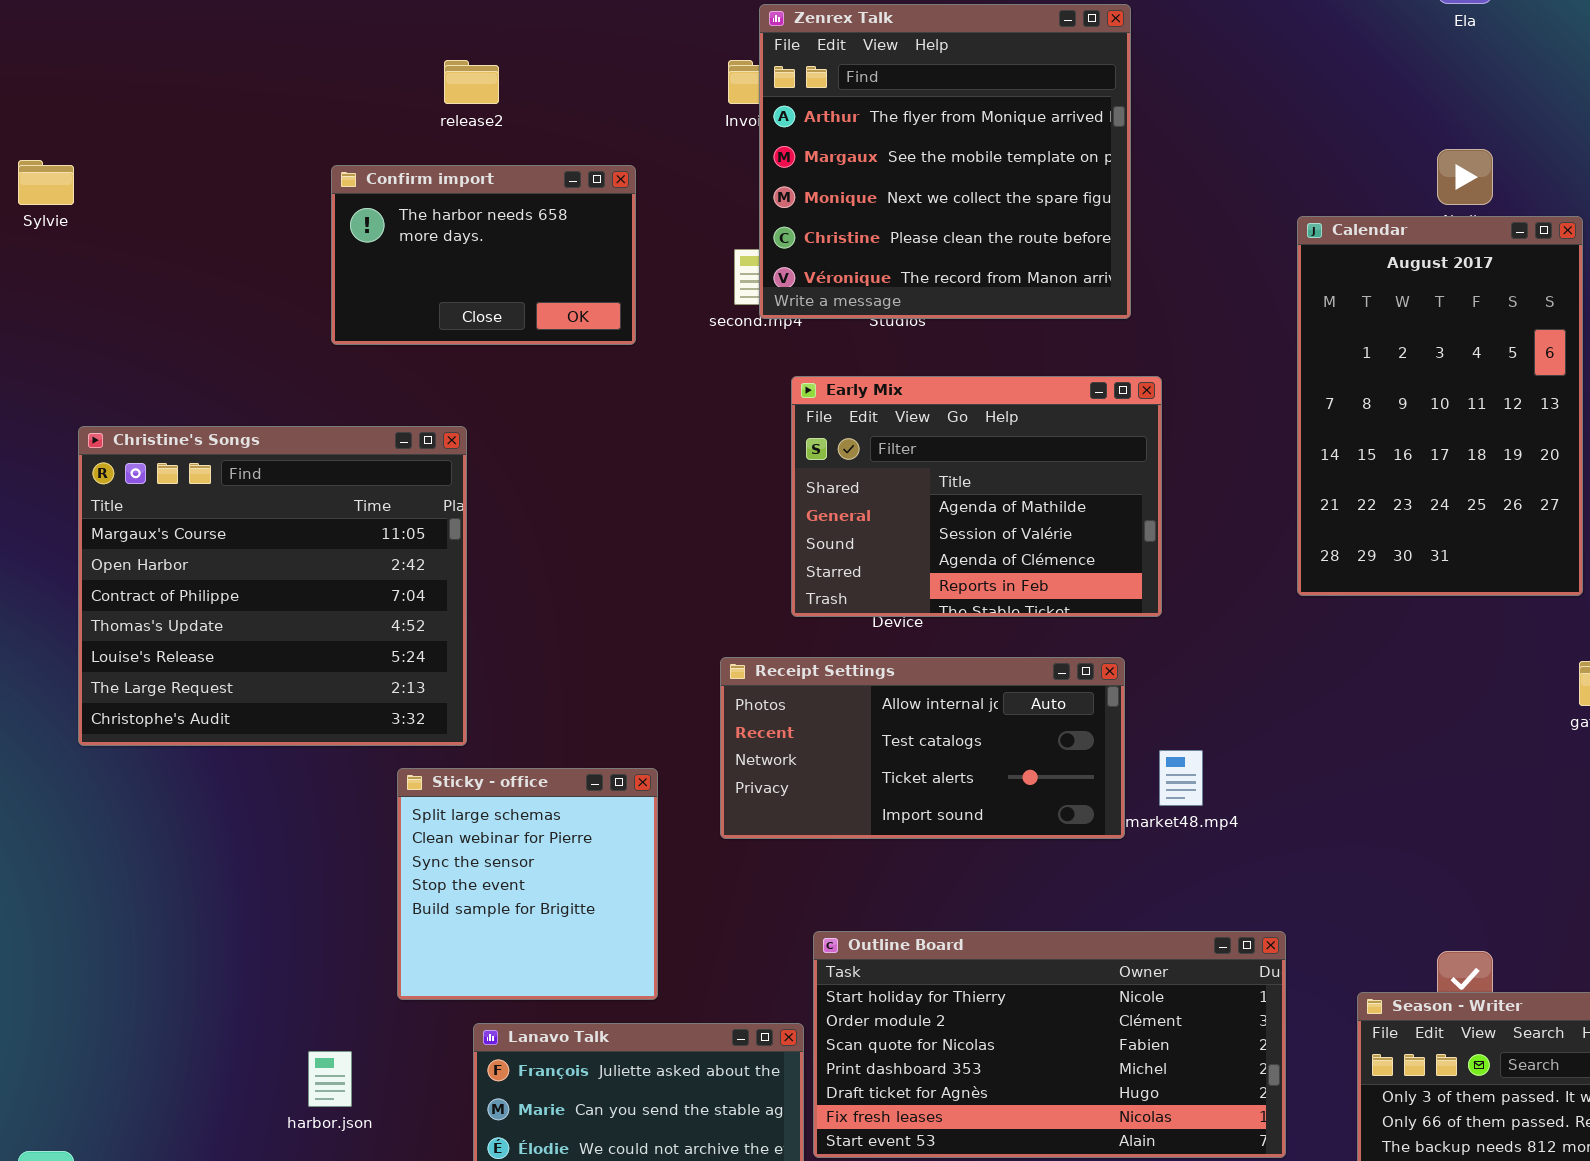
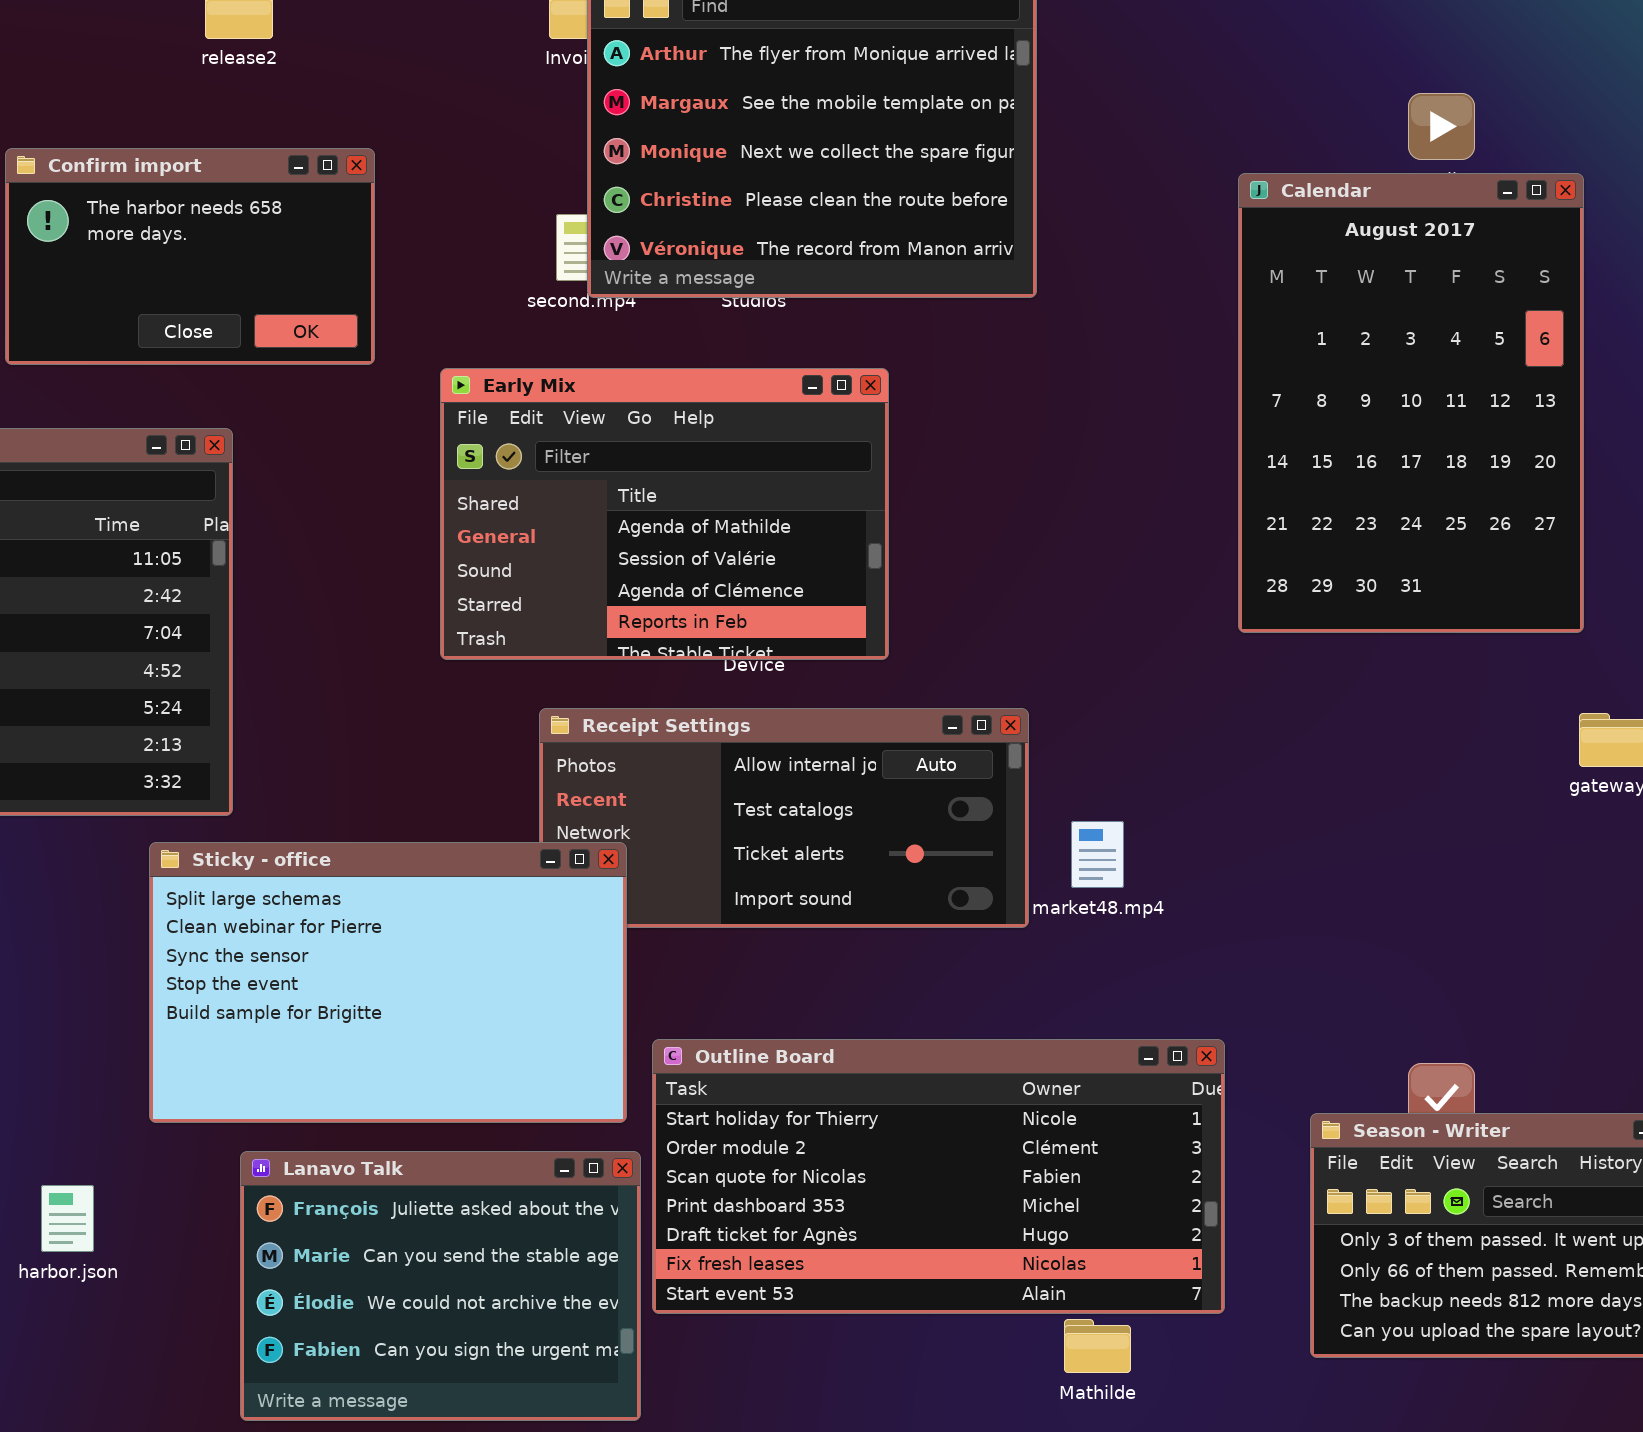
Confirm import: [331,165,636,345] -> [5,148,375,365], moved
Early Mix: [791,376,1162,617] -> [440,368,889,660], moved
Sticky - office: [397,768,658,1000] -> [149,842,627,1123], resized

